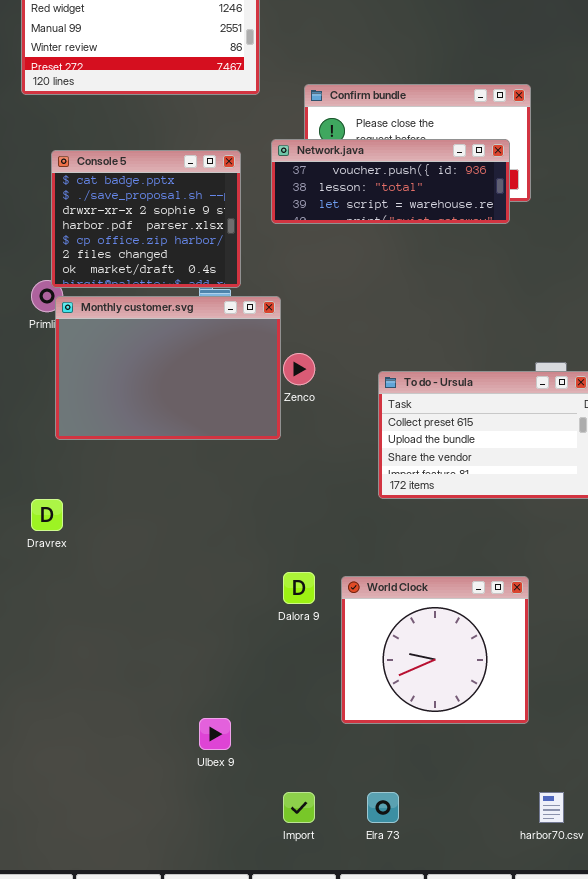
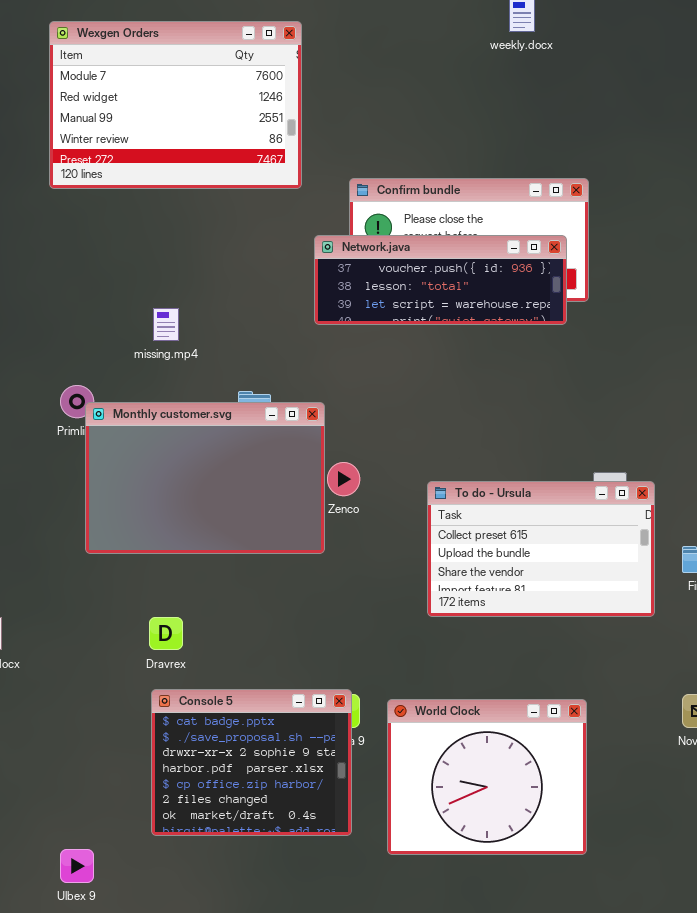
Console 5: [51,150,241,288] -> [151,689,352,836], moved
Dravrex: [31,499,63,531] -> [149,617,183,650], moved
Ulbex 9: [199,718,231,750] -> [60,849,94,883], moved

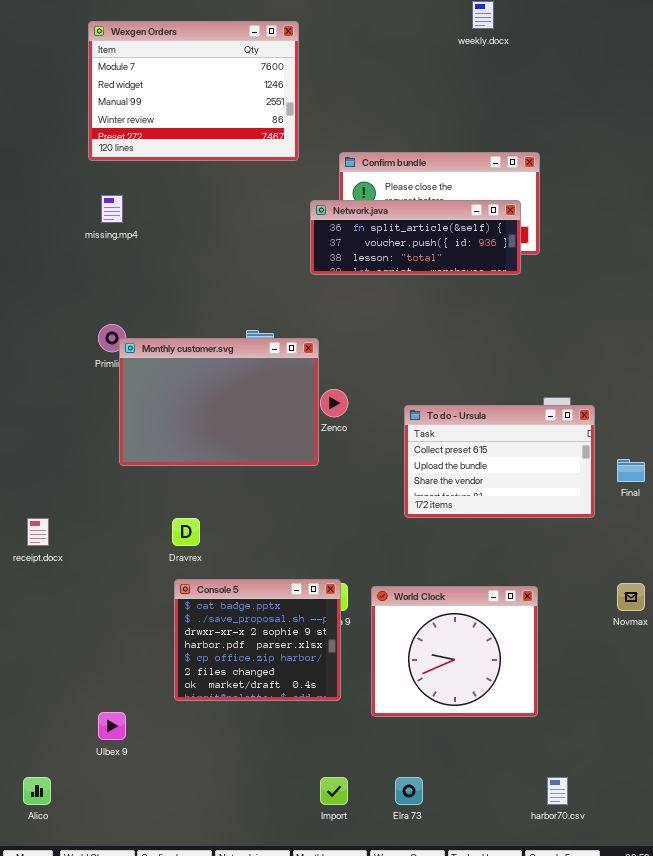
Network.java: [314,235,567,325] -> [310,200,521,275], scrolled up 1 row
missing.mp4: [153,308,179,341] -> [101,195,123,223], moved

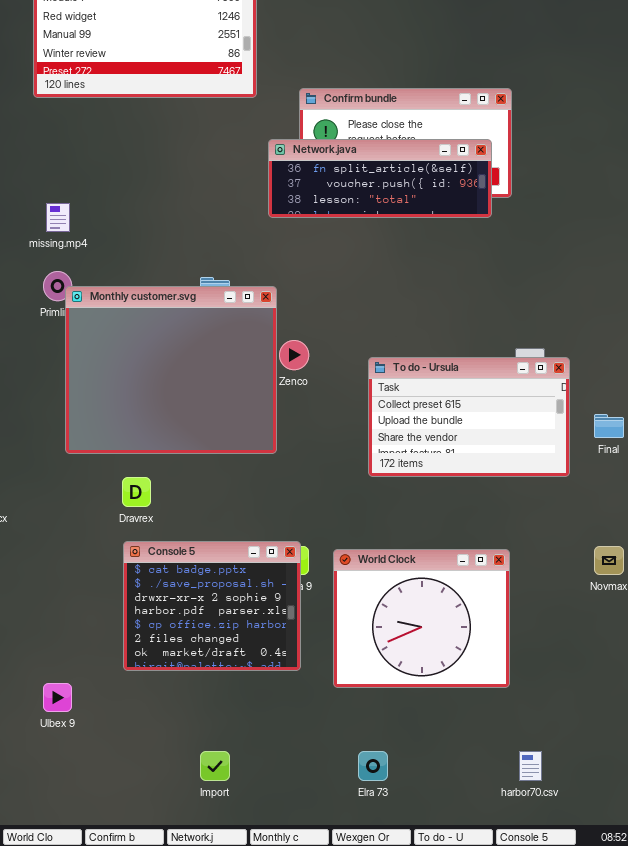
missing.mp4: [101,195,123,223] -> [46,203,70,232], moved
Monthly customer.svg: [119,338,319,466] -> [65,286,277,454], resized
Import: [320,777,348,805] -> [200,751,230,781], moved

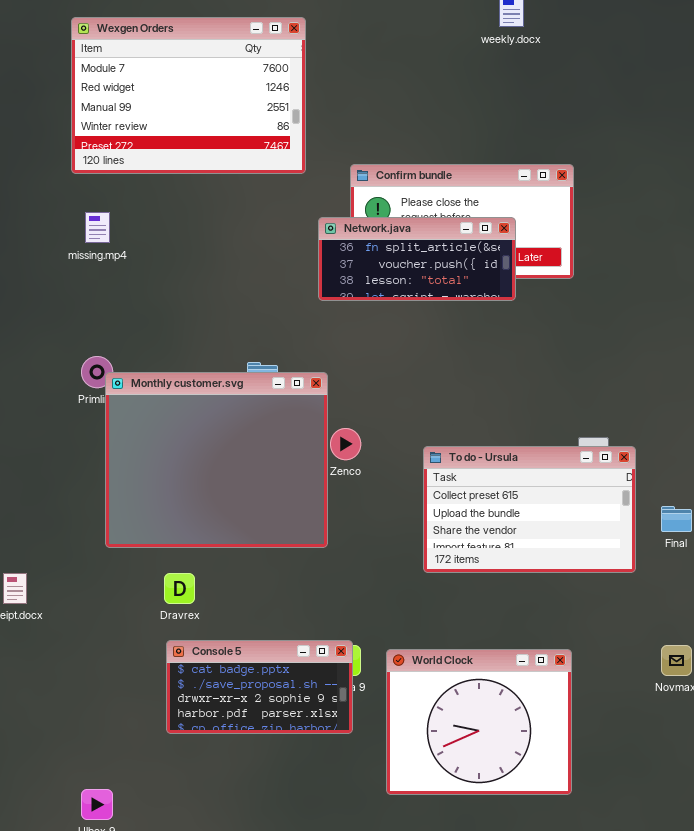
Network.java: [268,139,492,218] -> [318,217,516,301], resized
missing.mp4: [46,203,70,232] -> [85,212,110,243], moved
Console 5: [123,541,301,671] -> [166,640,353,734], resized

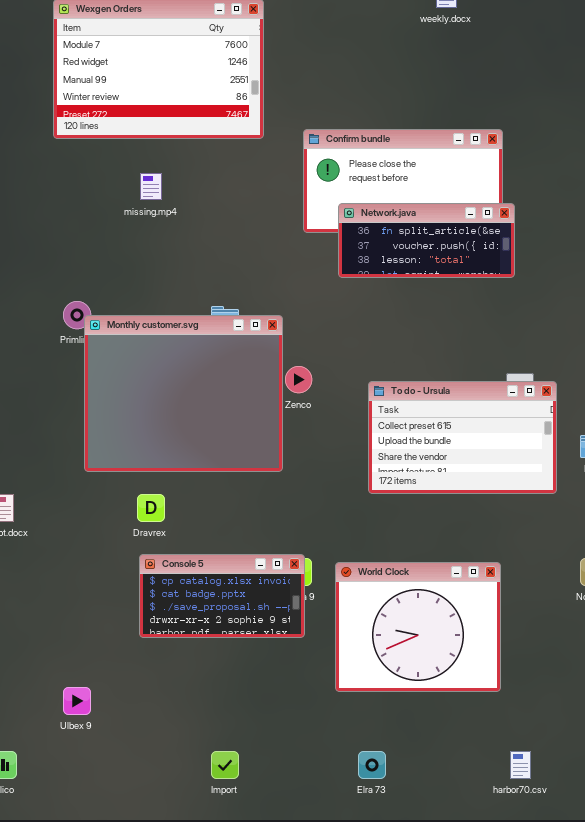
missing.mp4: [85,212,110,243] -> [140,173,162,200], moved
Network.java: [318,217,516,301] -> [338,203,515,278], moved
Console 5: [166,640,353,734] -> [139,554,305,638], scrolled up 1 row

